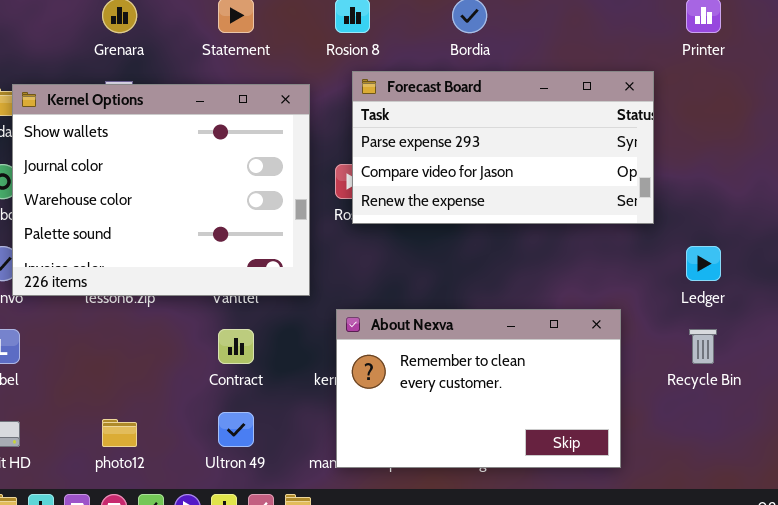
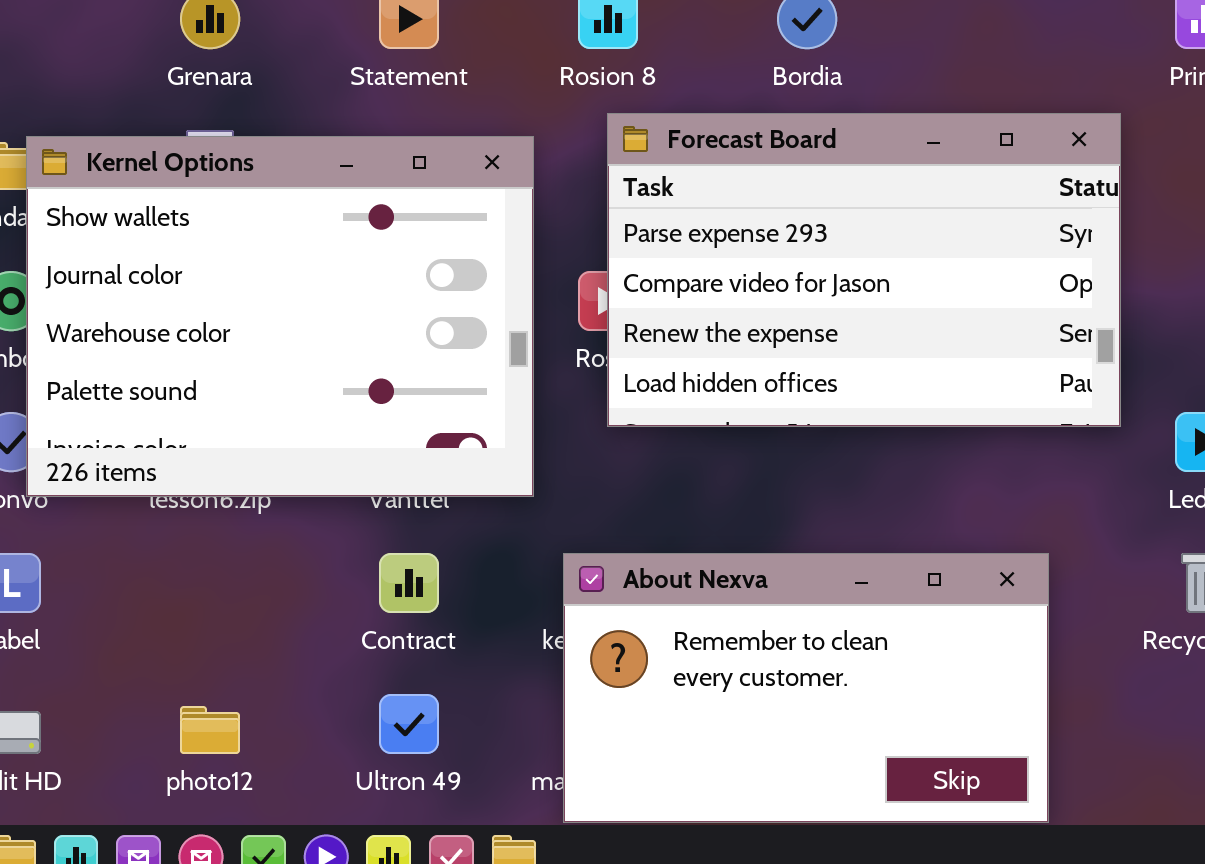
Forecast Board: [352,71,654,224] -> [607,113,1121,427], resized
About Nexva: [336,309,621,468] -> [563,553,1049,823], moved

